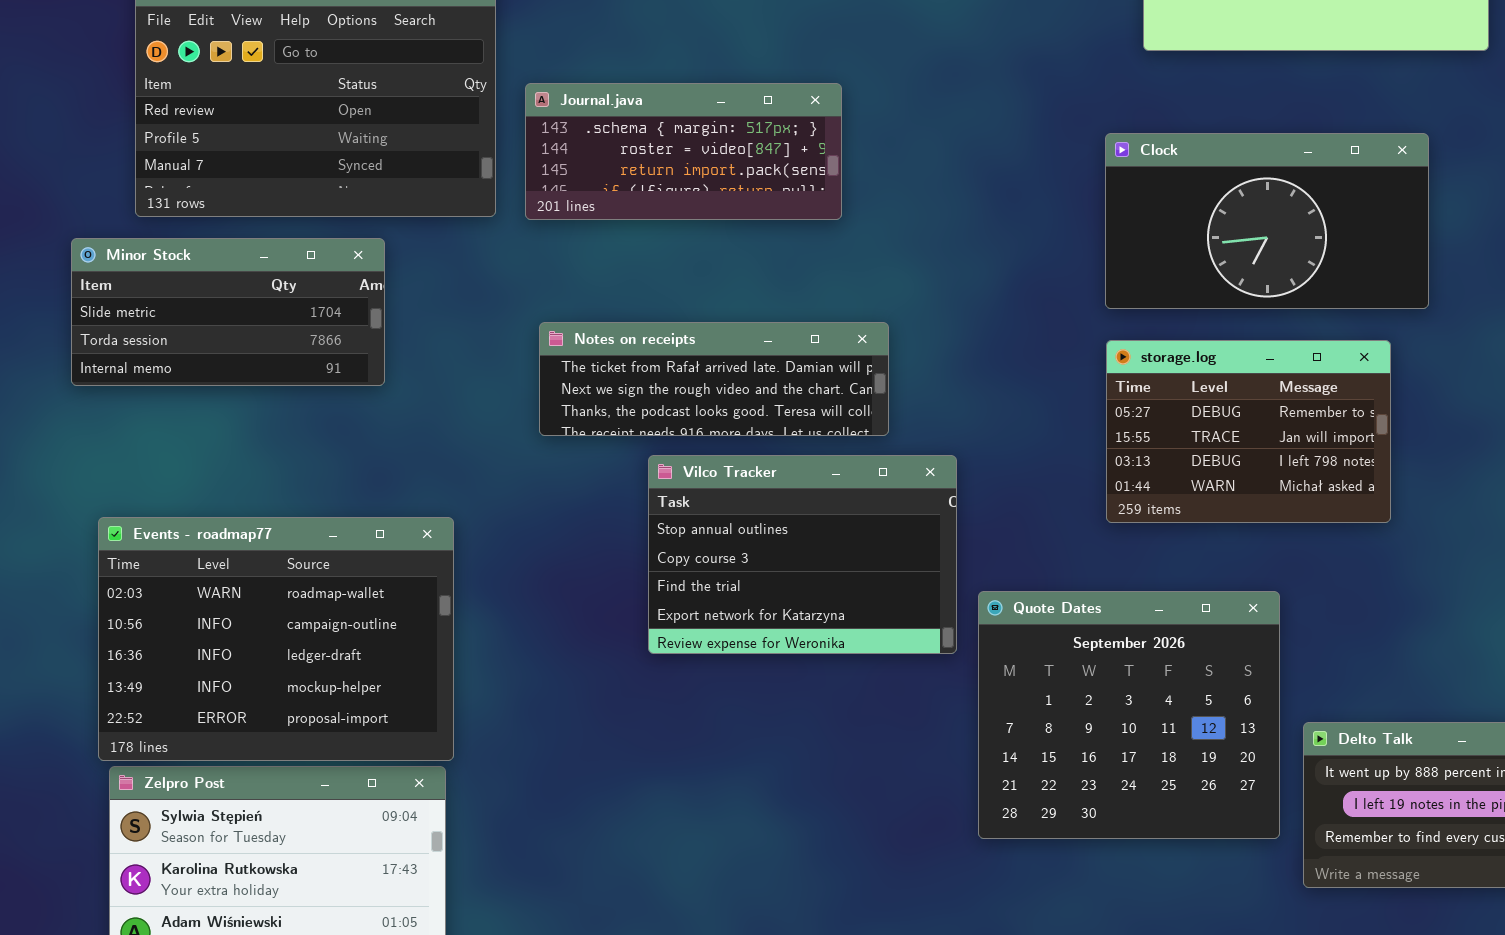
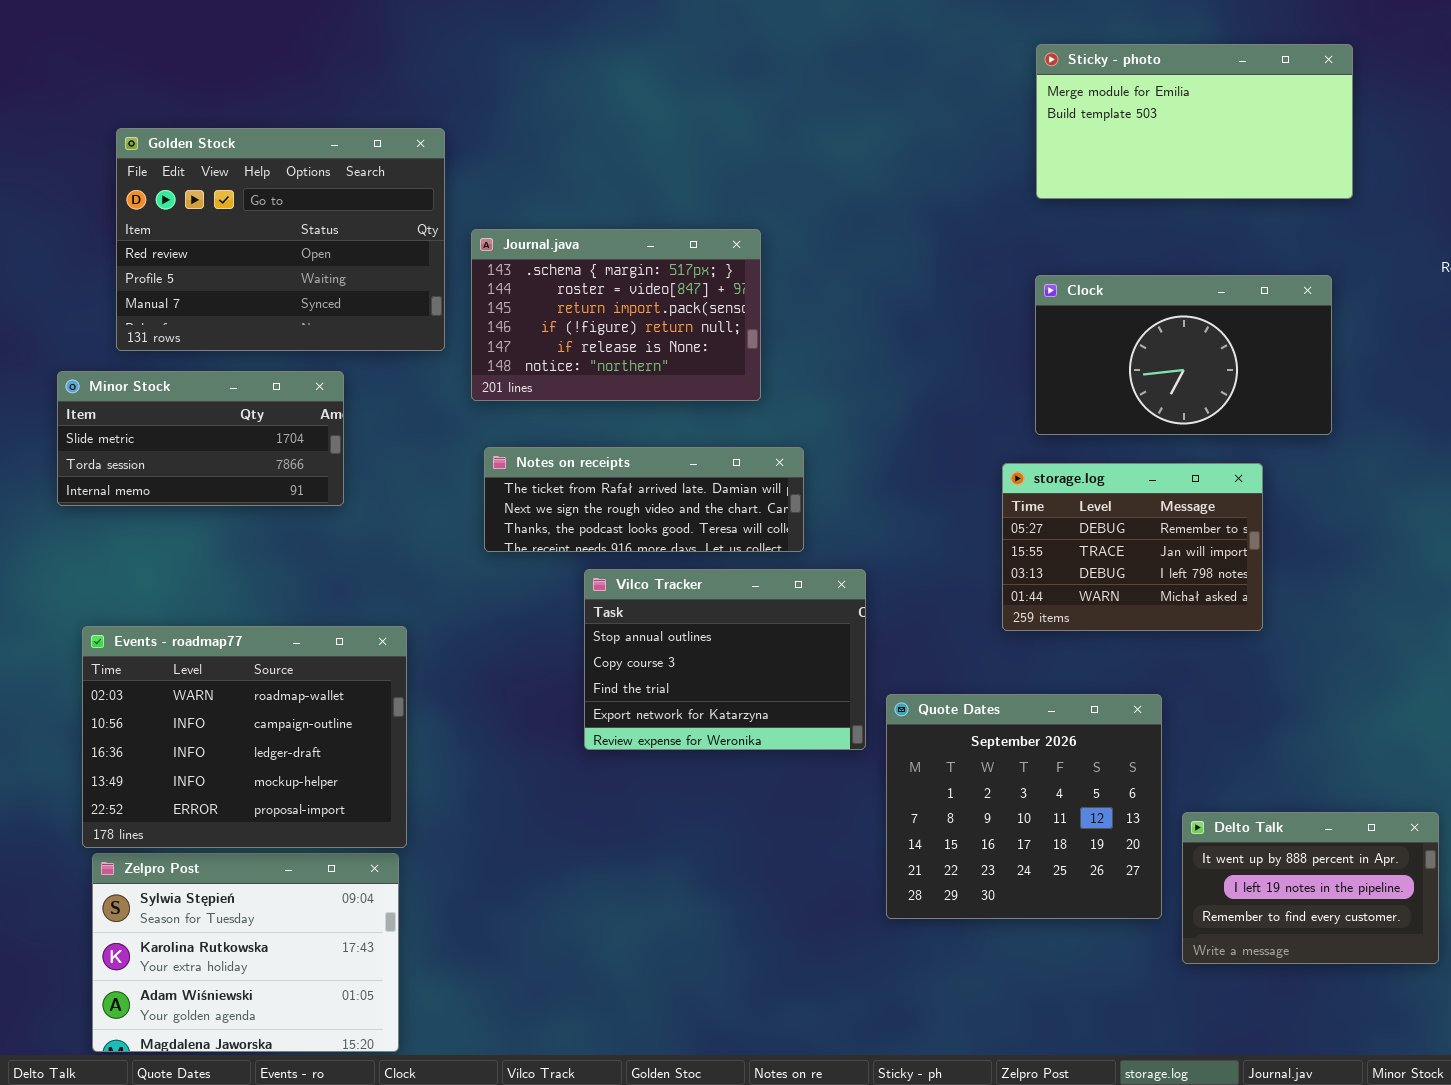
Journal.java: [525,83,842,220] -> [471,229,761,401], resized
Clock: [1105,133,1429,309] -> [1035,275,1332,435], moved

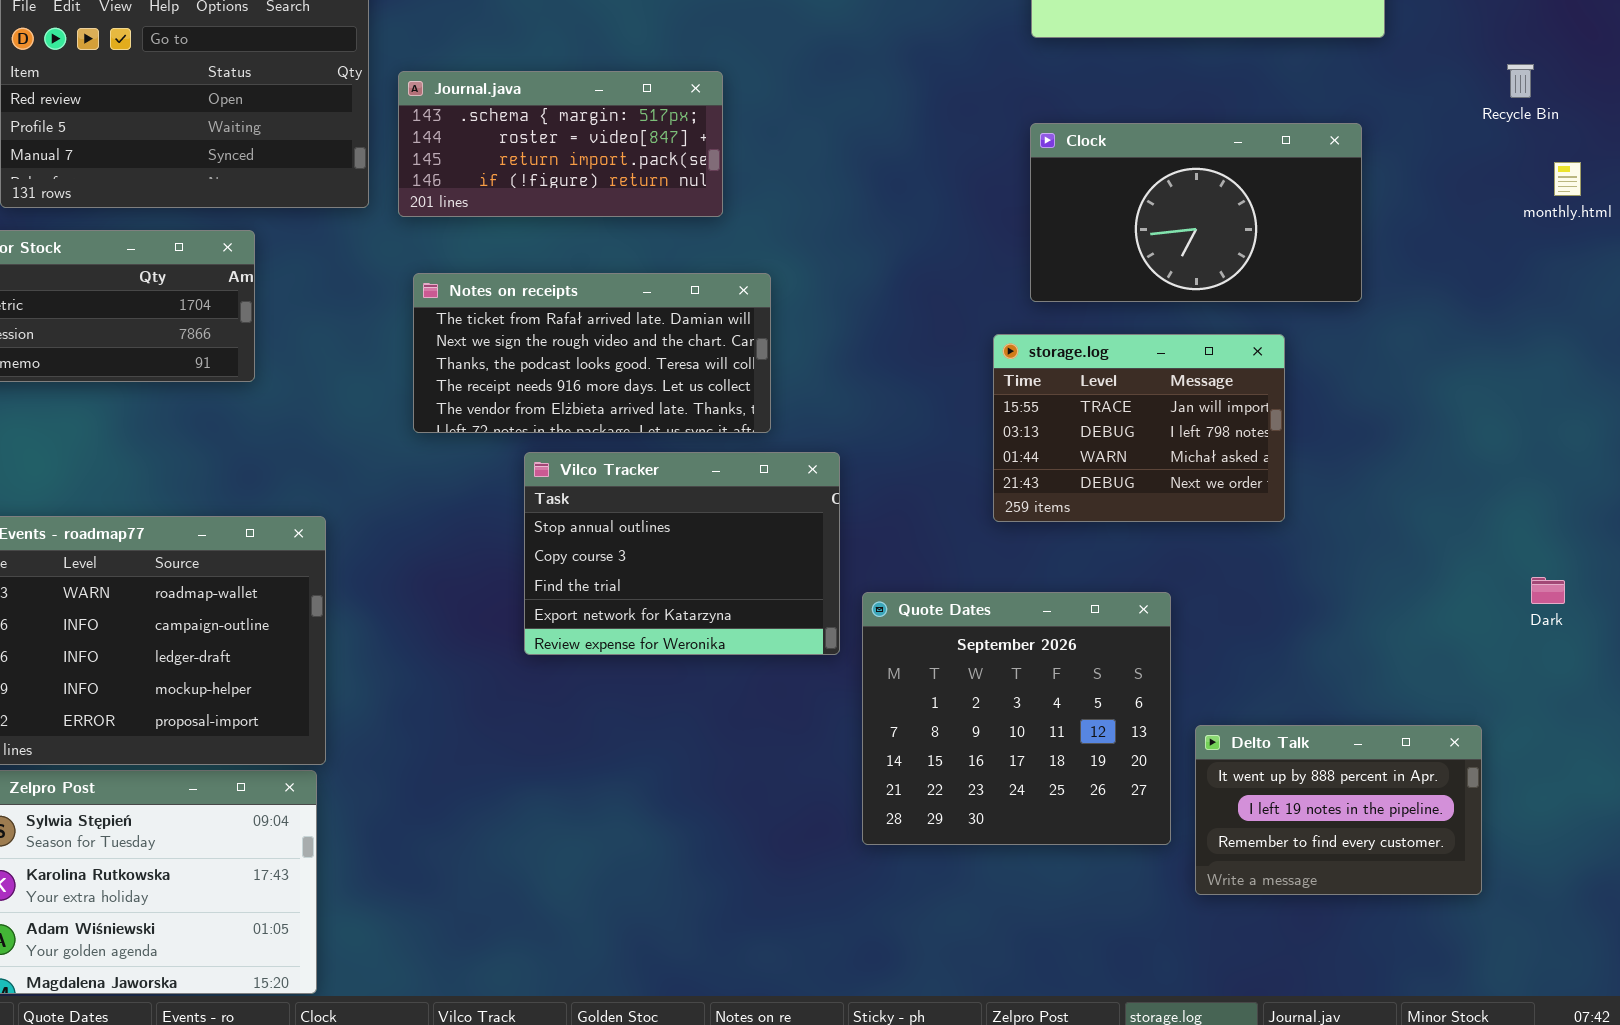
Journal.java: [471,229,761,401] -> [398,71,723,217], resized
Notes on receipts: [484,447,804,552] -> [413,273,771,433], resized
storage.log: [1002,463,1263,631] -> [993,334,1285,522], scrolled down 1 row

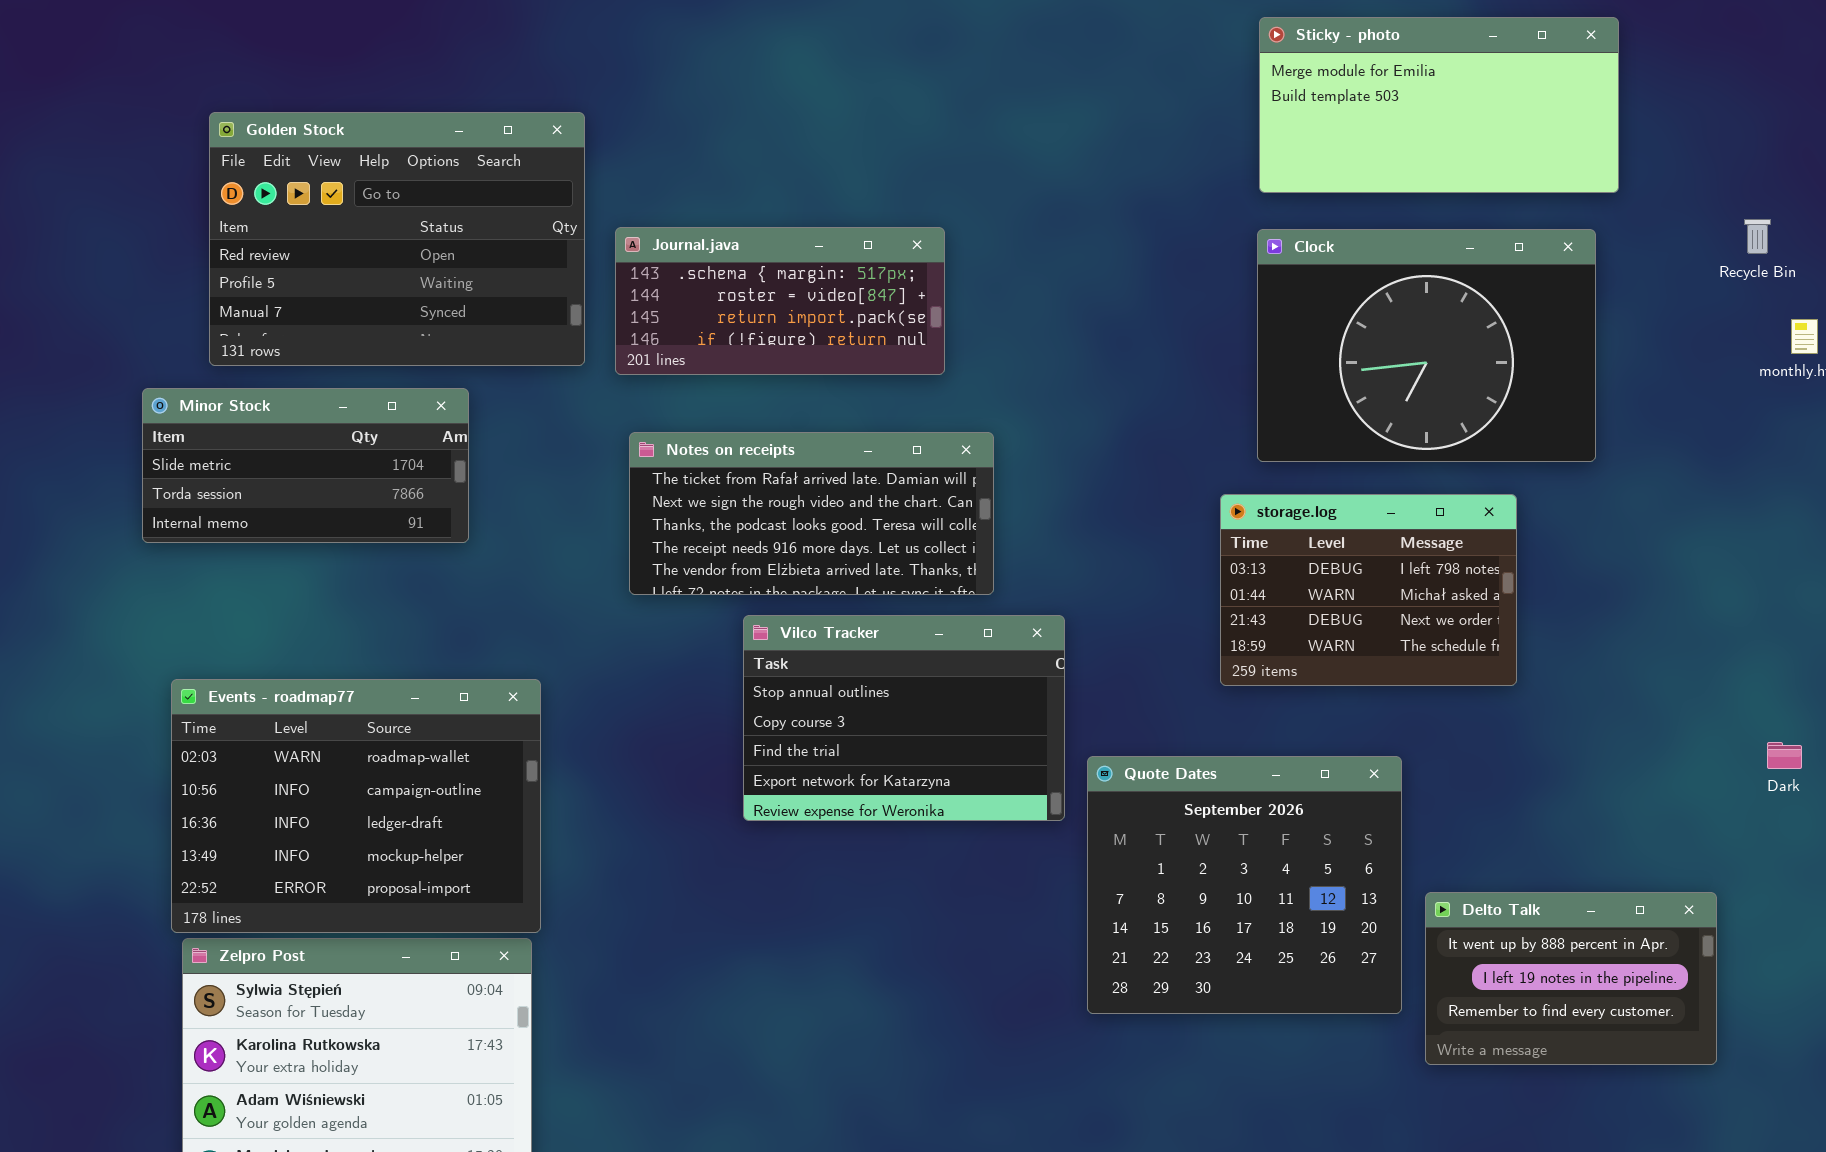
Clock: [1030,123,1362,302] -> [1257,229,1596,462], resized
storage.log: [993,334,1285,522] -> [1220,494,1517,686], scrolled down 1 row

